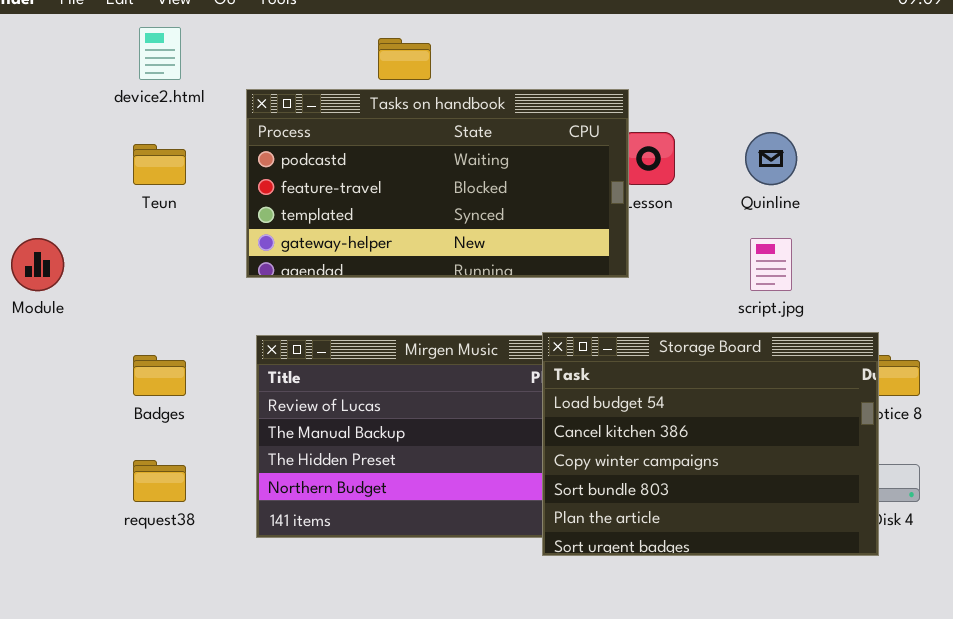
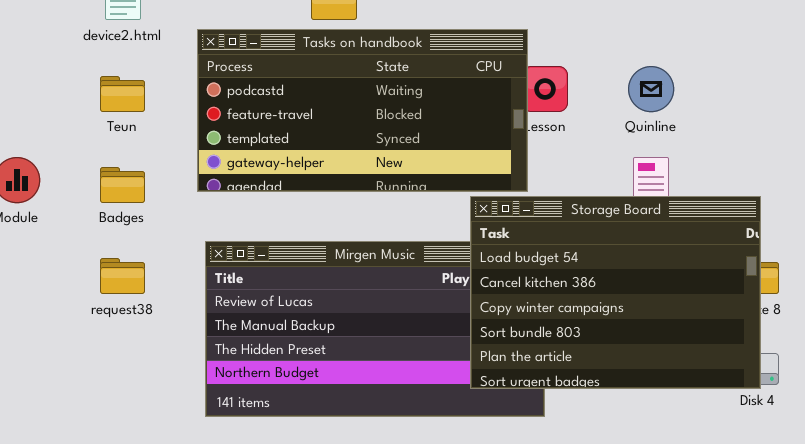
Storage Board: [542,332,879,556] -> [470,196,761,389], moved
Badges: [133,355,186,396] -> [100,167,145,203], moved
request38: [133,460,186,502] -> [100,258,145,294], moved

